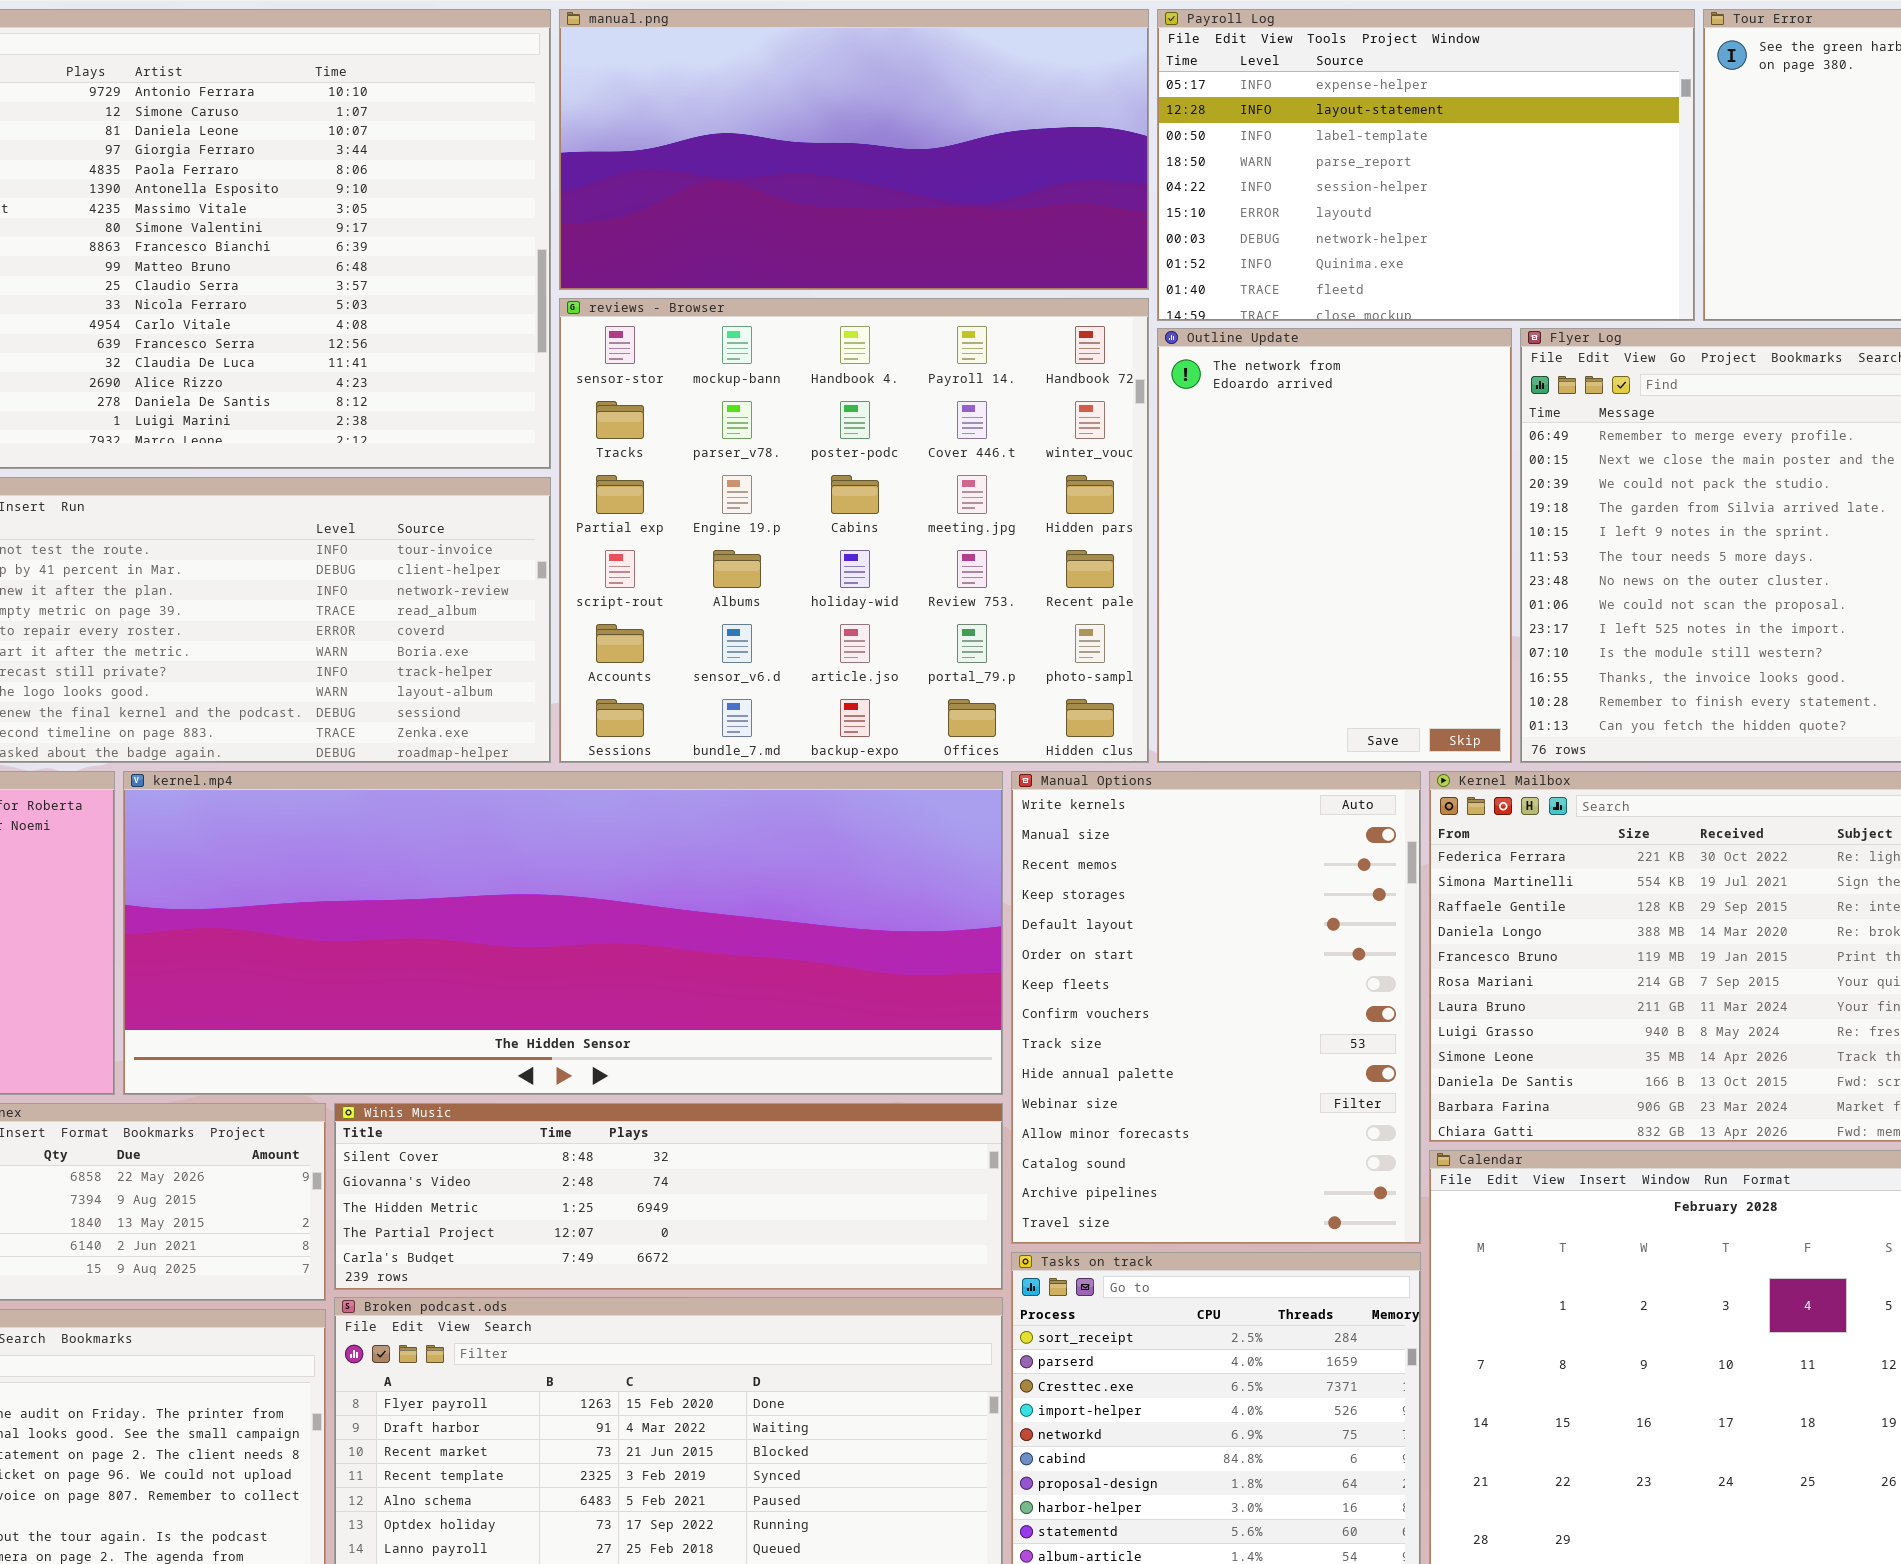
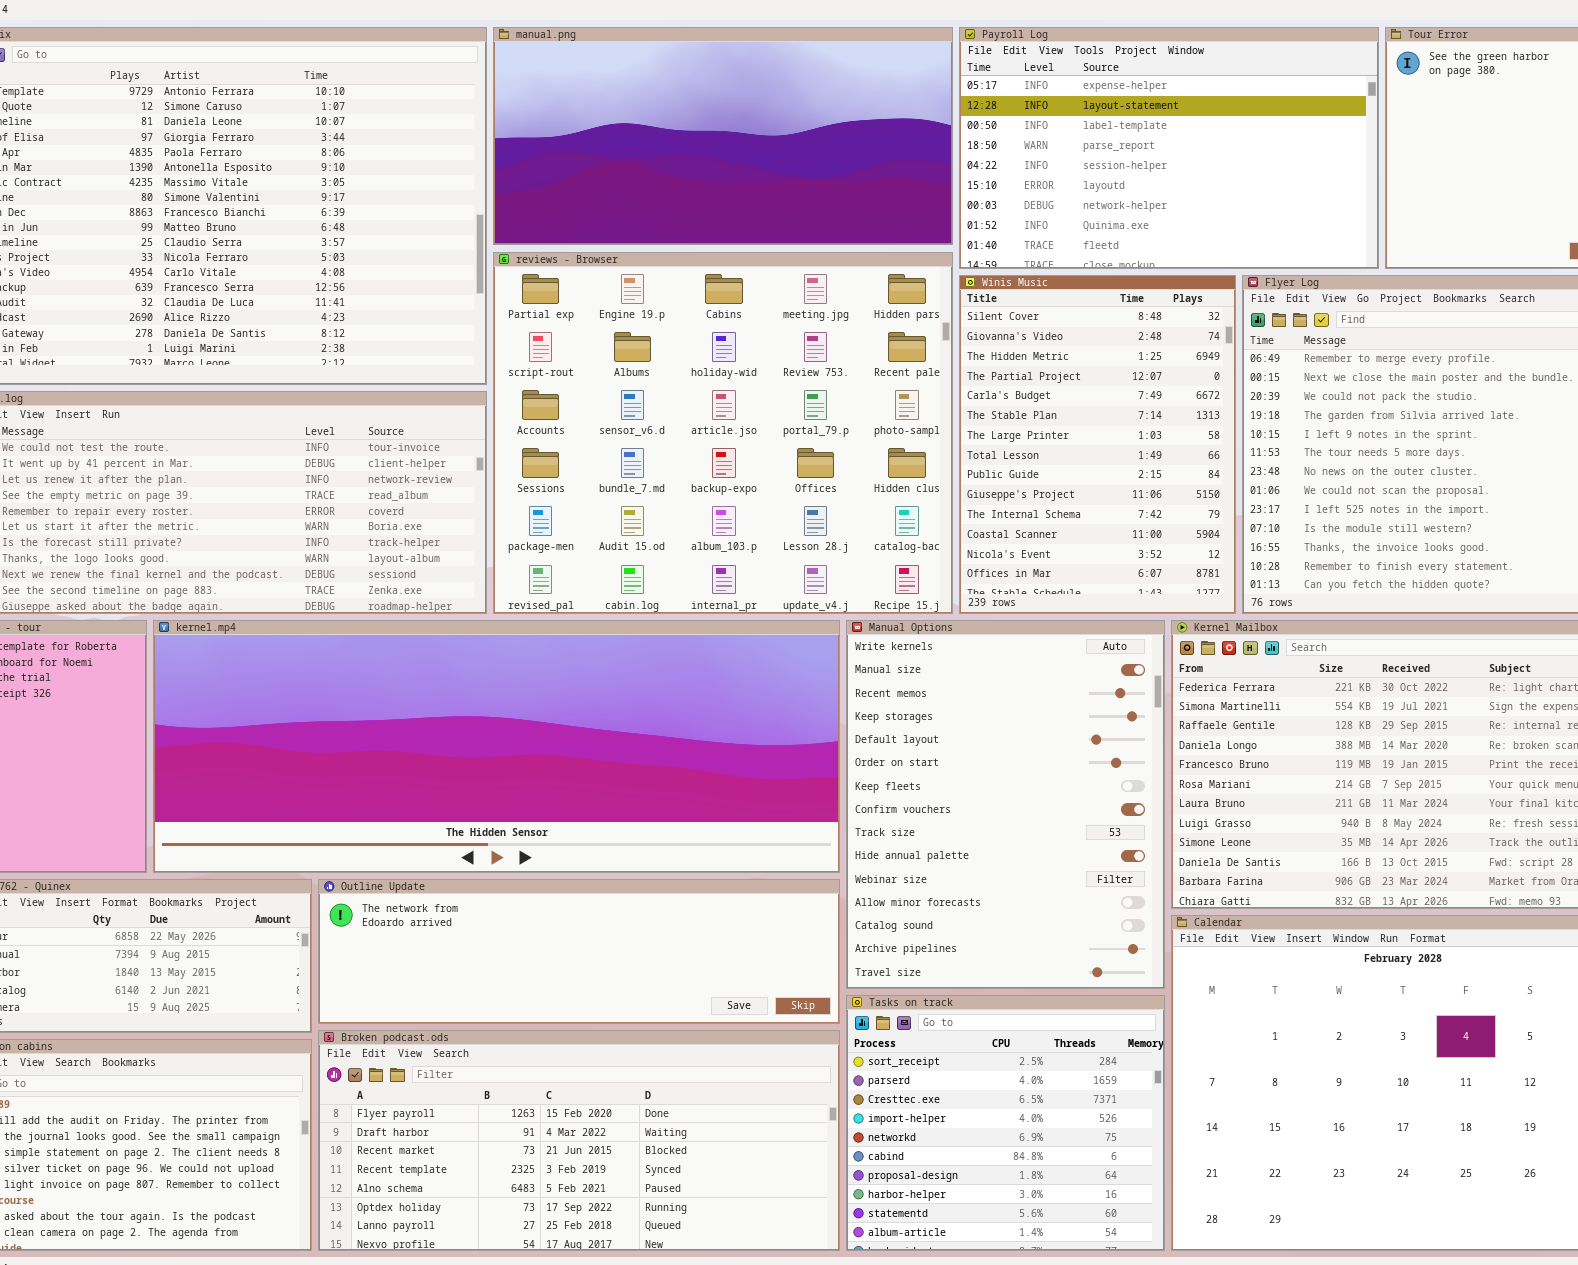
reviews - Browser: [559,298,1149,763] -> [493,252,953,614], scrolled down 2 rows
Outline Update: [1157,328,1512,763] -> [318,879,840,1024], moved, resized
Winis Music: [334,1103,1003,1290] -> [959,275,1236,614], moved, resized

